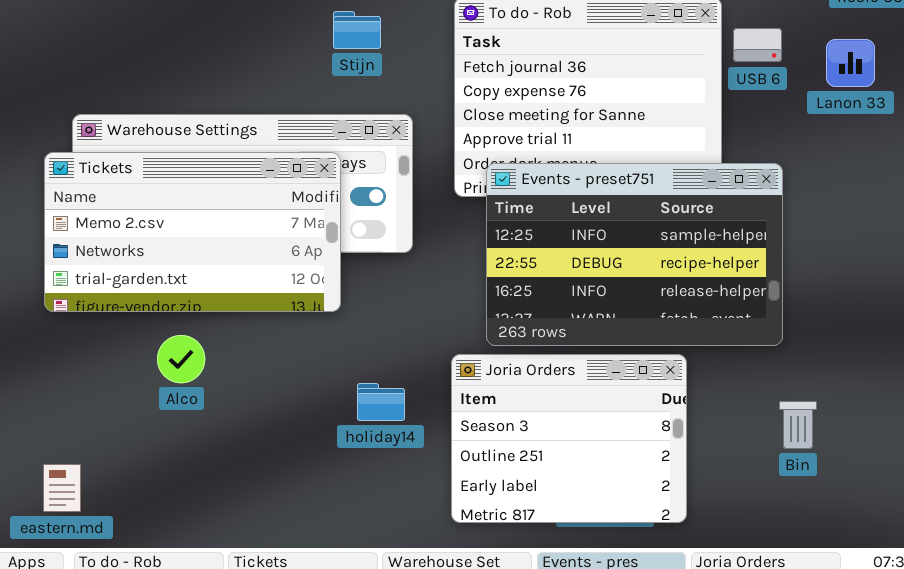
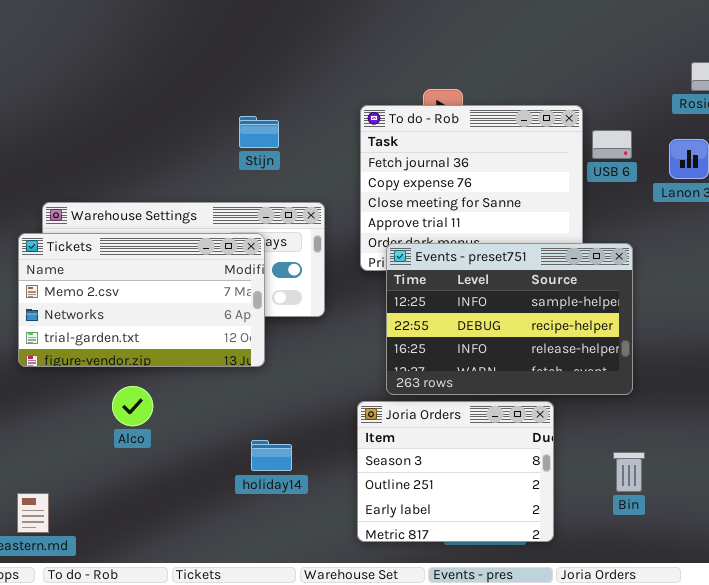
Stijn: [333,11,381,49] -> [239,116,279,148], moved
holiday14: [357,383,405,421] -> [251,440,292,471], moved
Bin: [779,401,817,449] -> [613,452,645,492], moved

